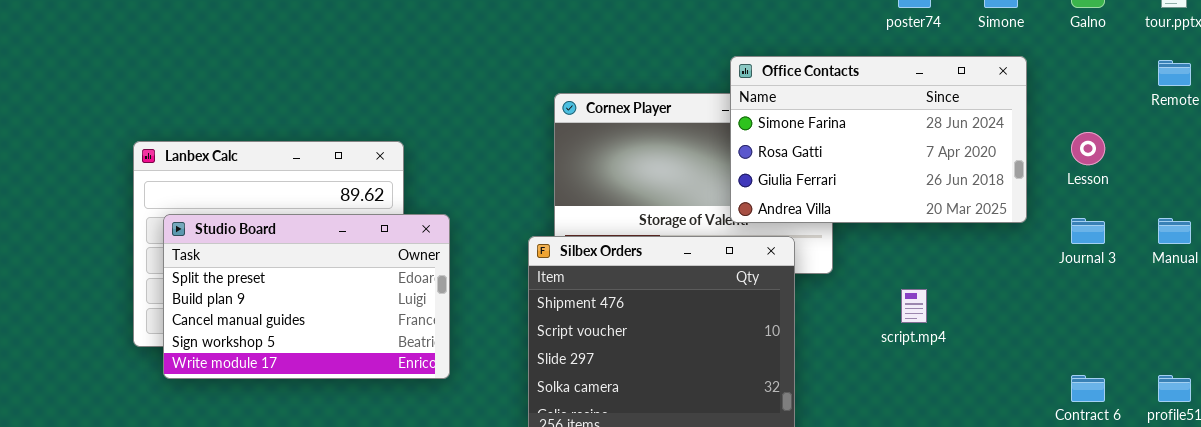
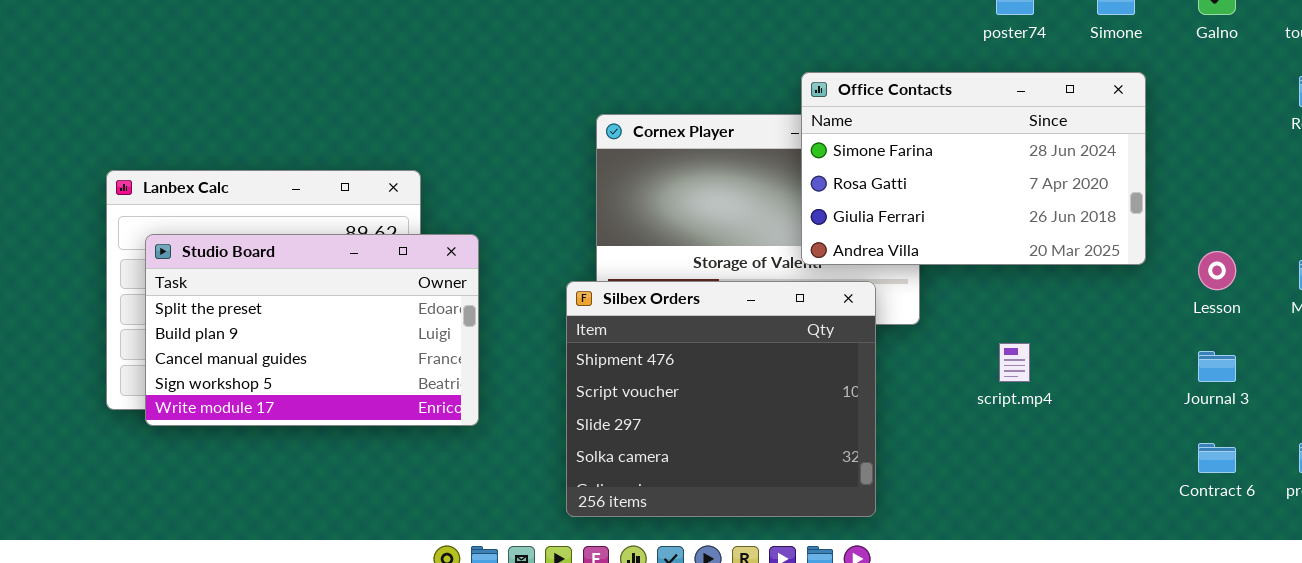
Lesson: [1071,132,1105,165] -> [1198,251,1236,290], moved
Studio Board: [163,214,450,379] -> [145,234,479,426], moved
Journal 3: [1071,218,1105,244] -> [1198,351,1236,382], moved

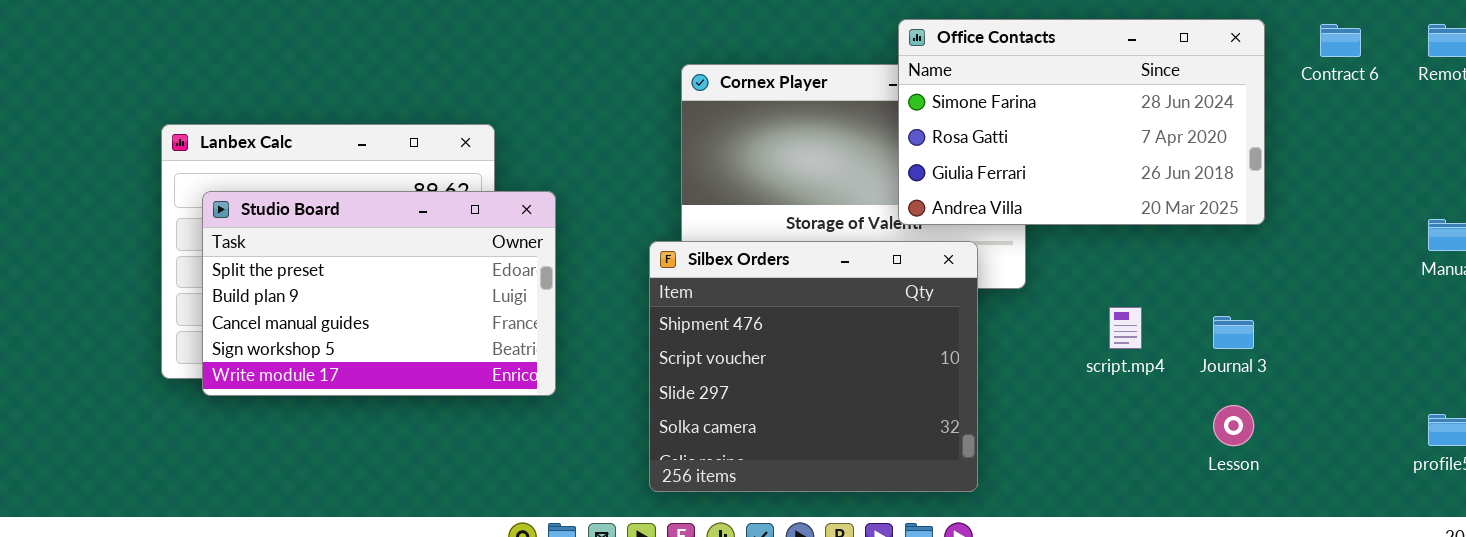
Lesson: [1198,251,1236,290] -> [1213,405,1254,446], moved
Journal 3: [1198,351,1236,382] -> [1213,316,1254,349], moved
Contract 6: [1198,443,1236,473] -> [1320,24,1361,57], moved

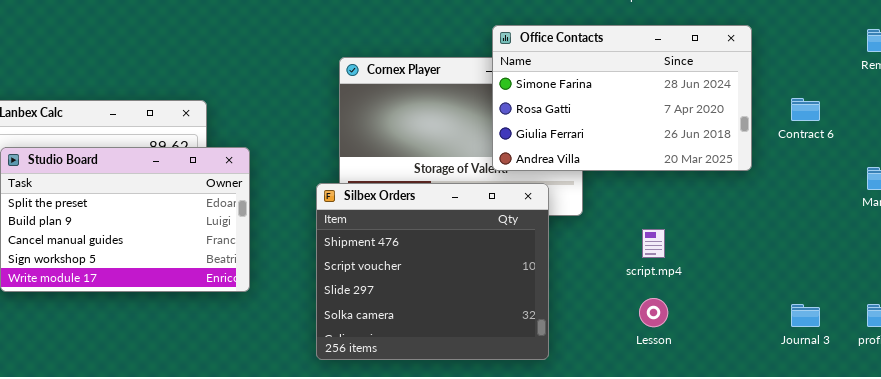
Contract 6: [1320,24,1361,57] -> [791,98,820,121], moved
Journal 3: [1213,316,1254,349] -> [791,304,820,327], moved
Lesson: [1213,405,1254,446] -> [639,298,668,327], moved

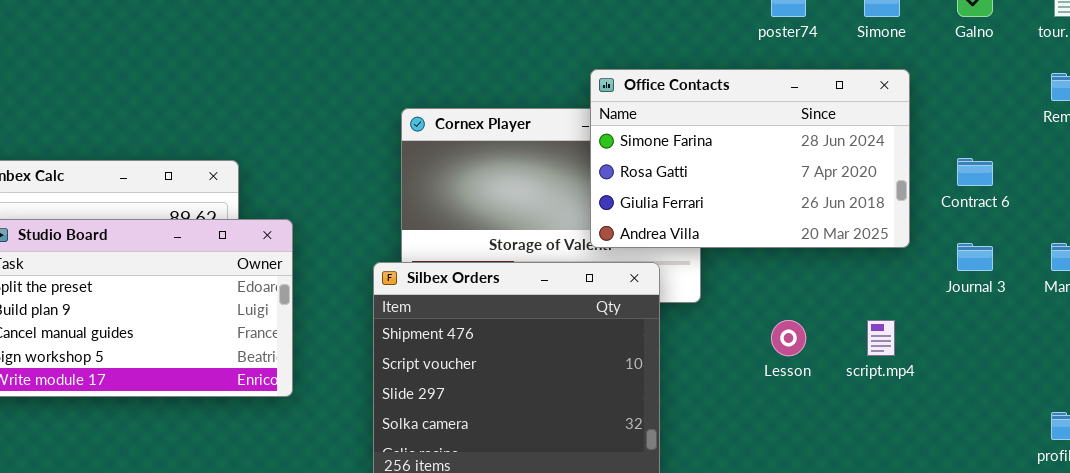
script.mp4: [642,229,665,258] -> [867,320,895,356], moved
Lesson: [639,298,668,327] -> [771,320,806,356], moved
Journal 3: [791,304,820,327] -> [957,243,993,271], moved

